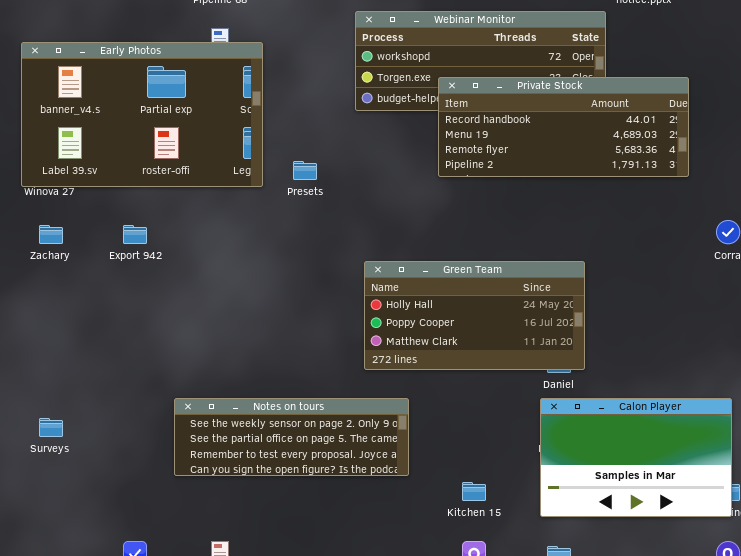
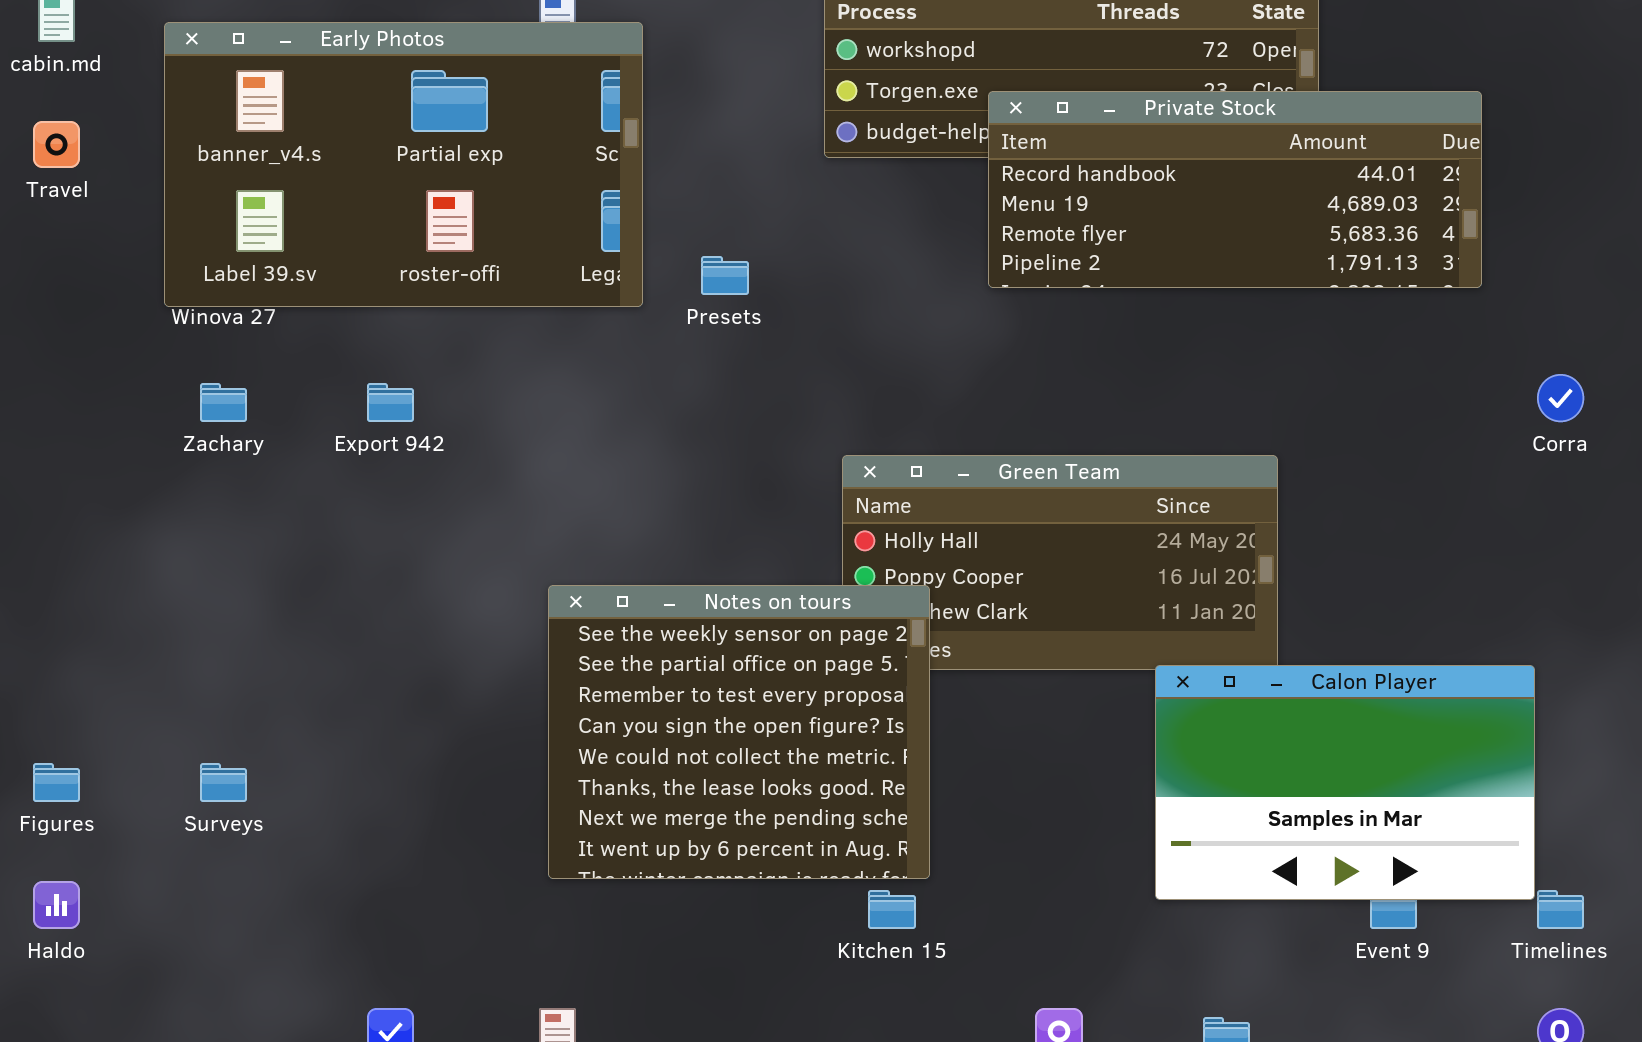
Notes on tours: [174,398,409,476] -> [548,585,930,879], resized
Calon Player: [540,398,732,517] -> [1155,665,1535,900], moved
Kitchen 15: [462,482,486,501] -> [868,890,916,929], moved

